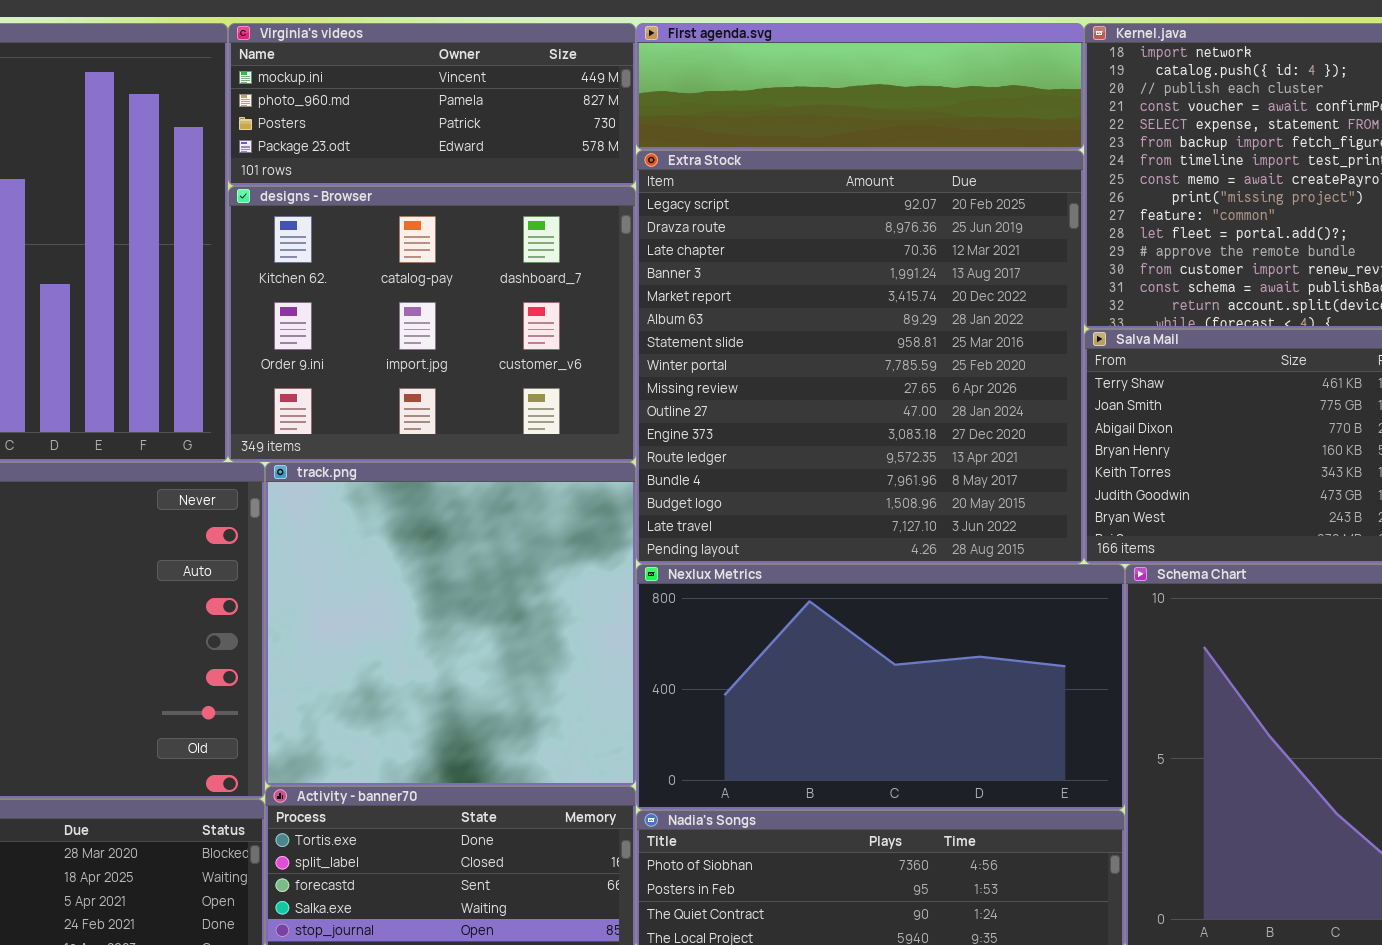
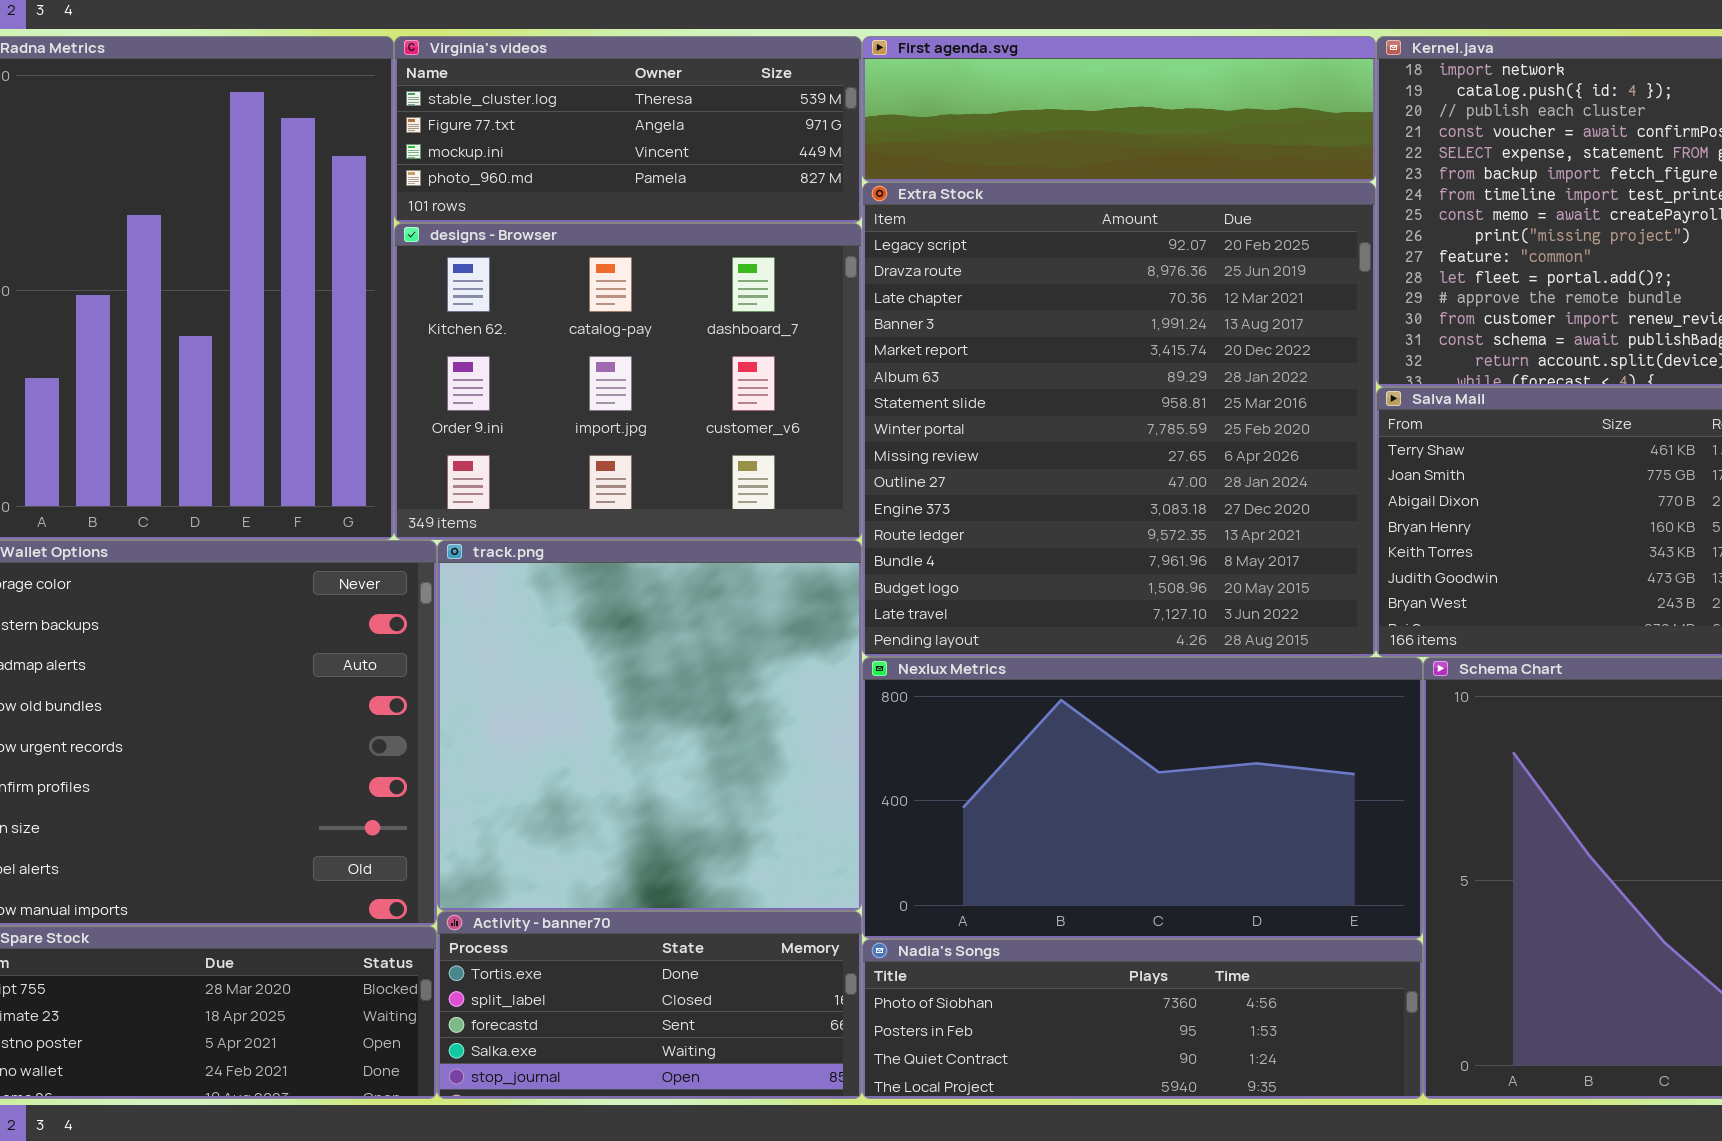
Virginia's videos: [228,23,636,186] -> [394,36,862,223], scrolled up 2 rows

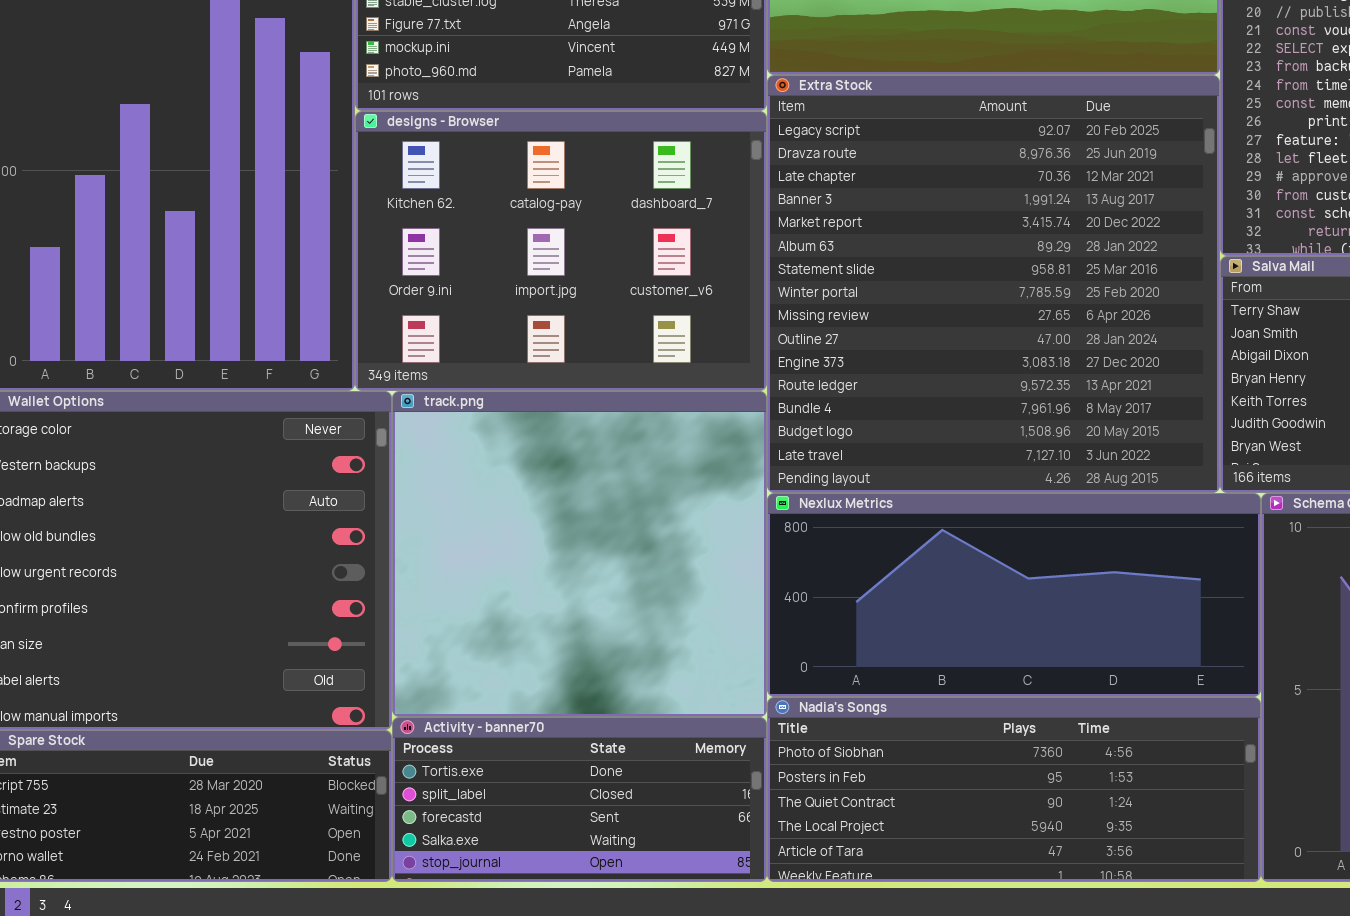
Nexlux Metrics: [862,657,1423,939] -> [767,493,1261,697], resized
Nadia's Songs: [862,939,1423,1099] -> [767,697,1261,882], resized

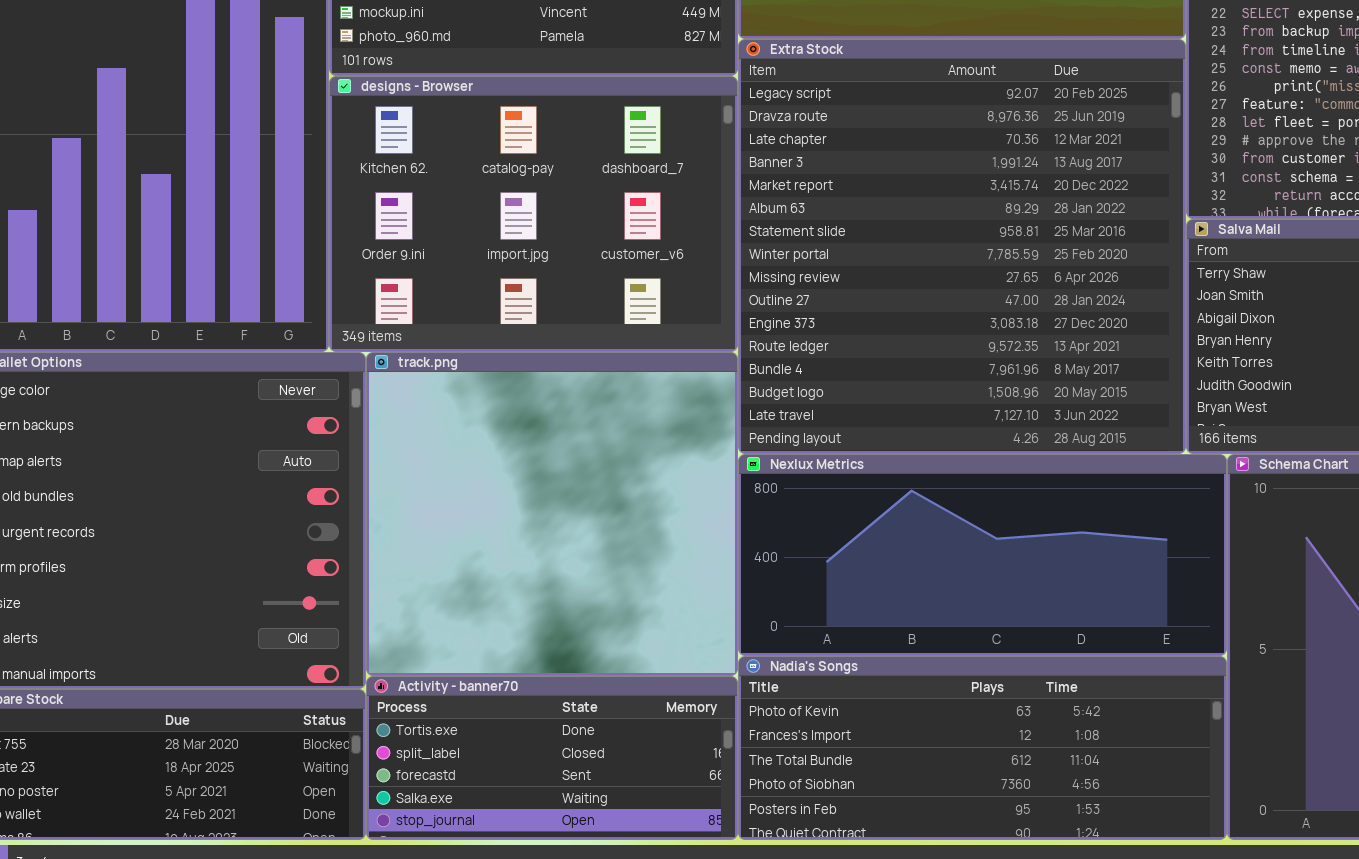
Nadia's Songs: [767,697,1261,882] -> [738,656,1227,840], scrolled up 3 rows

